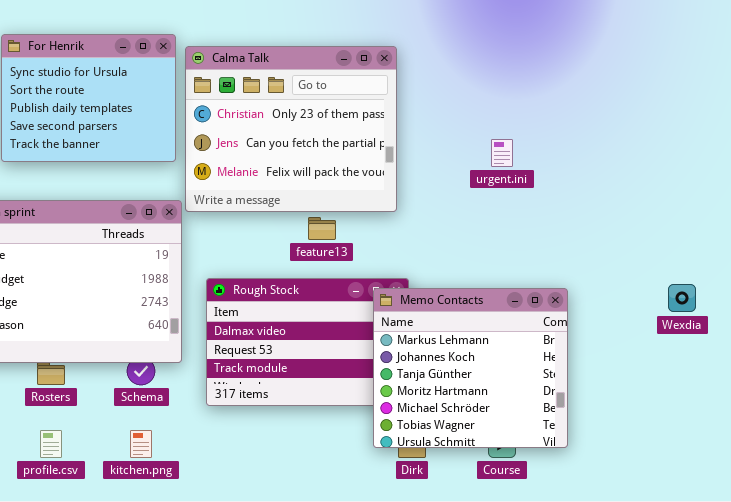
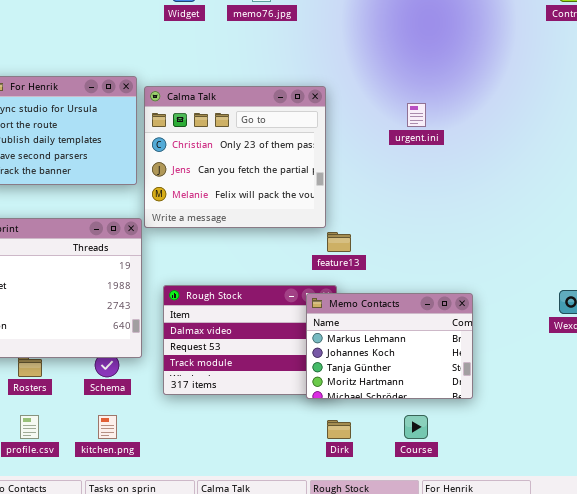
urgent.ini: [491,139,513,167] -> [407,103,426,127], moved
feature13: [308,217,336,240] -> [327,232,351,252], moved
Memo Contacts: [373,288,568,448] -> [306,293,473,399], resized

